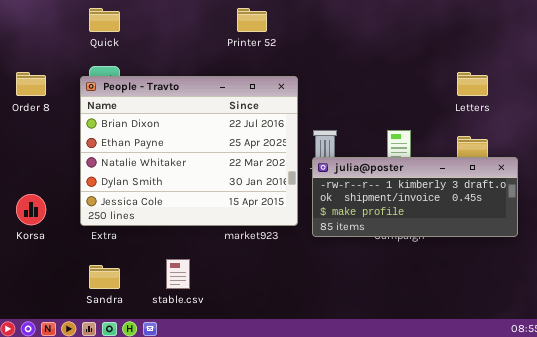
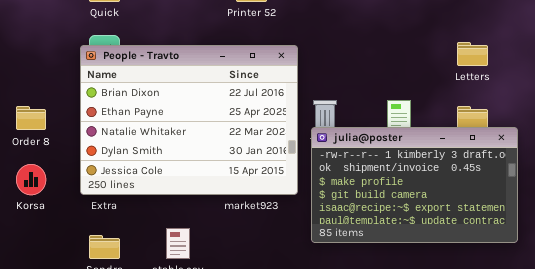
Order 8: [16,72,46,96] -> [16,106,46,130], moved
julia@poster: [312,157,518,237] -> [311,127,518,243], resized

